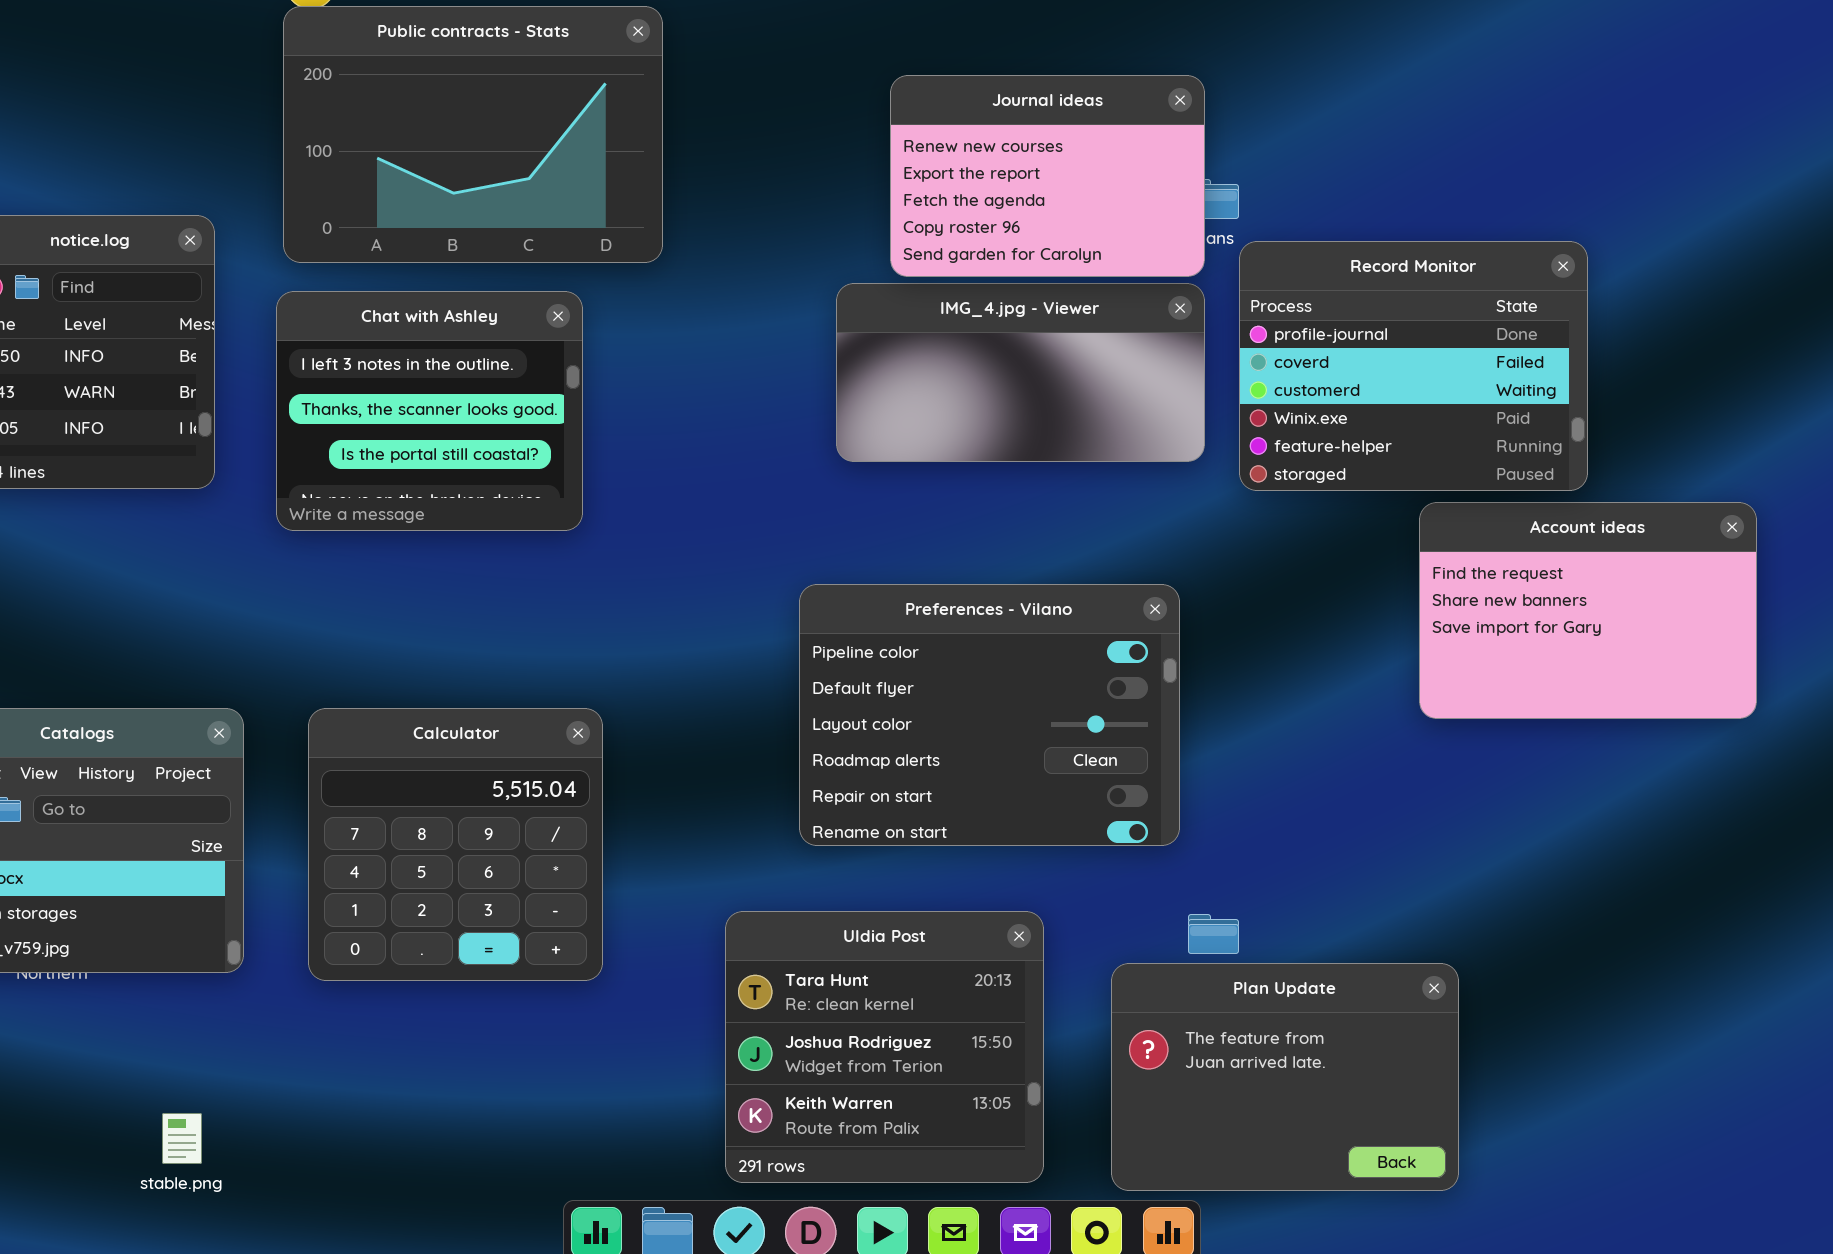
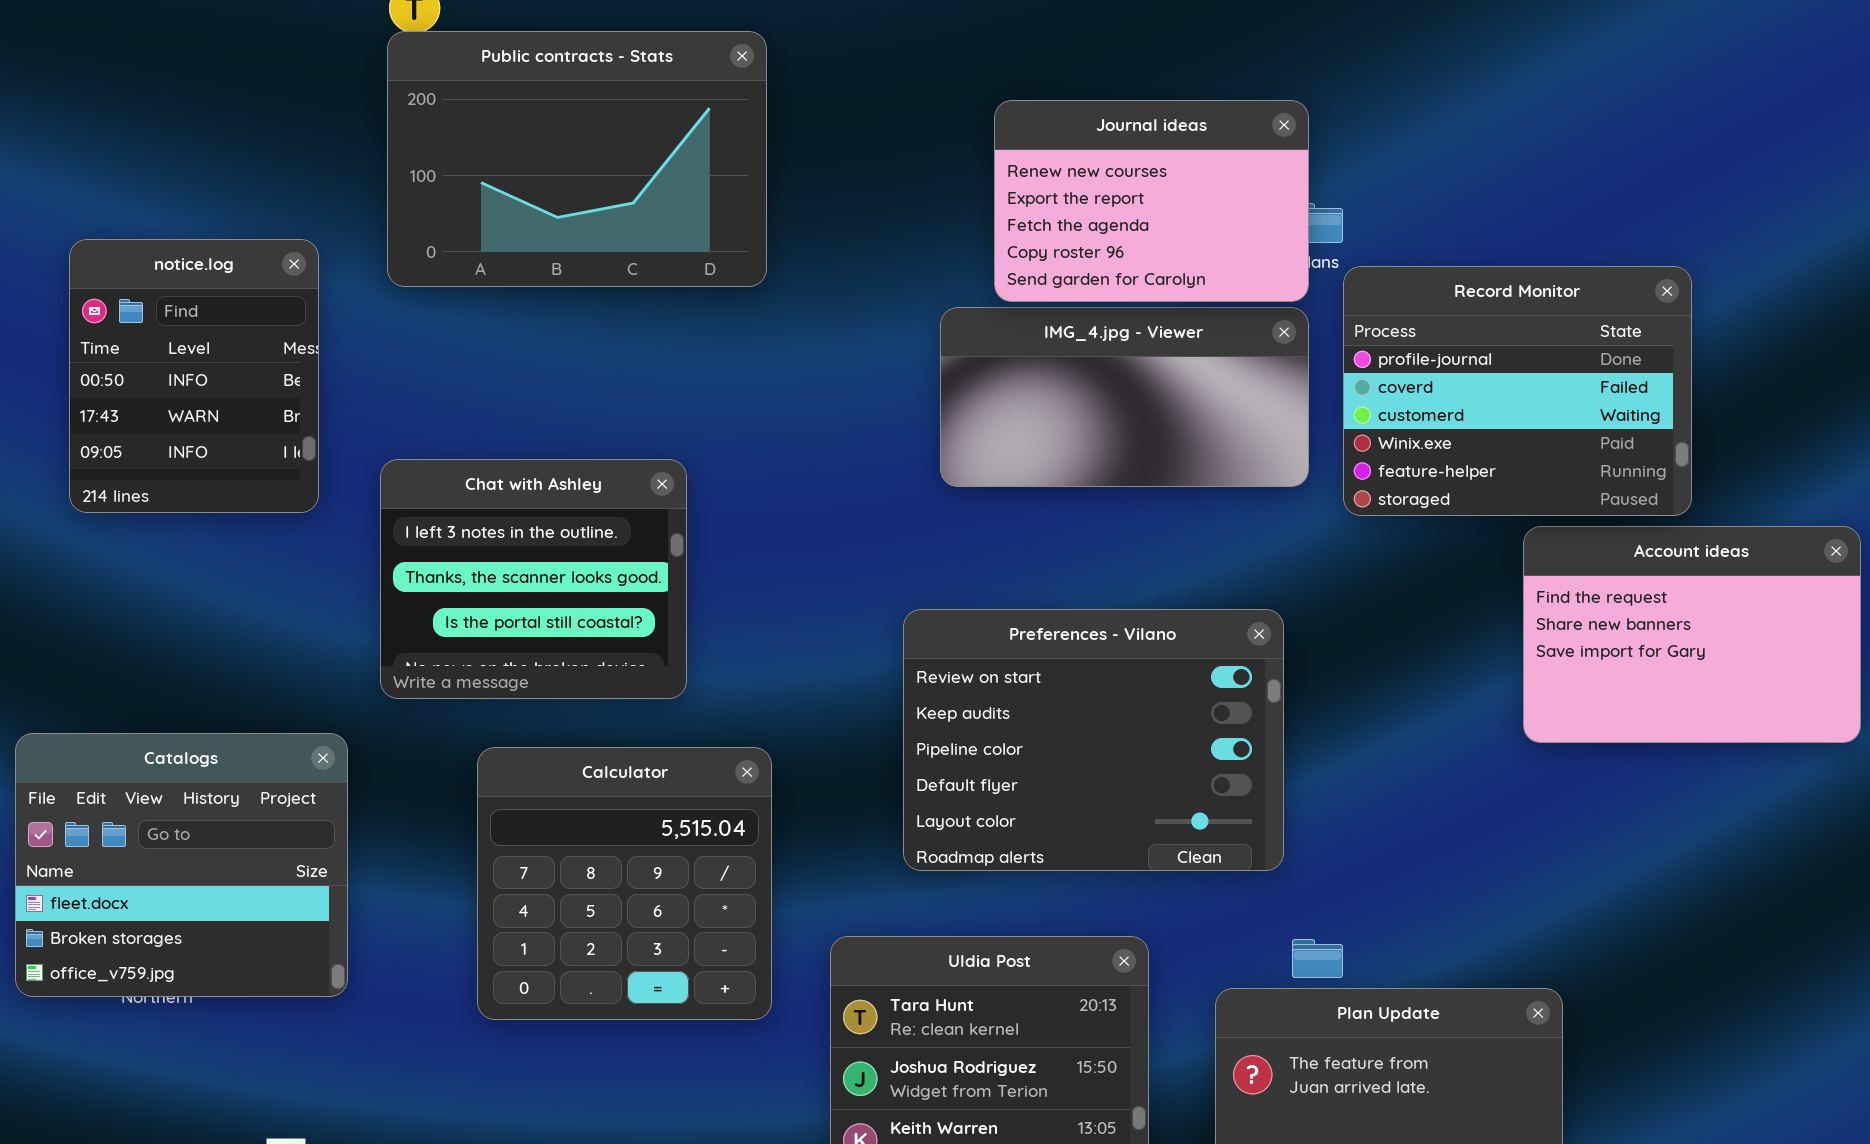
Chat with Ashley: [276,291,583,531] -> [380,459,687,699], moved
Preferences - Vilano: [799,584,1180,846] -> [903,609,1284,871], scrolled up 2 rows
Calculator: [308,708,603,981] -> [477,747,772,1020], moved

